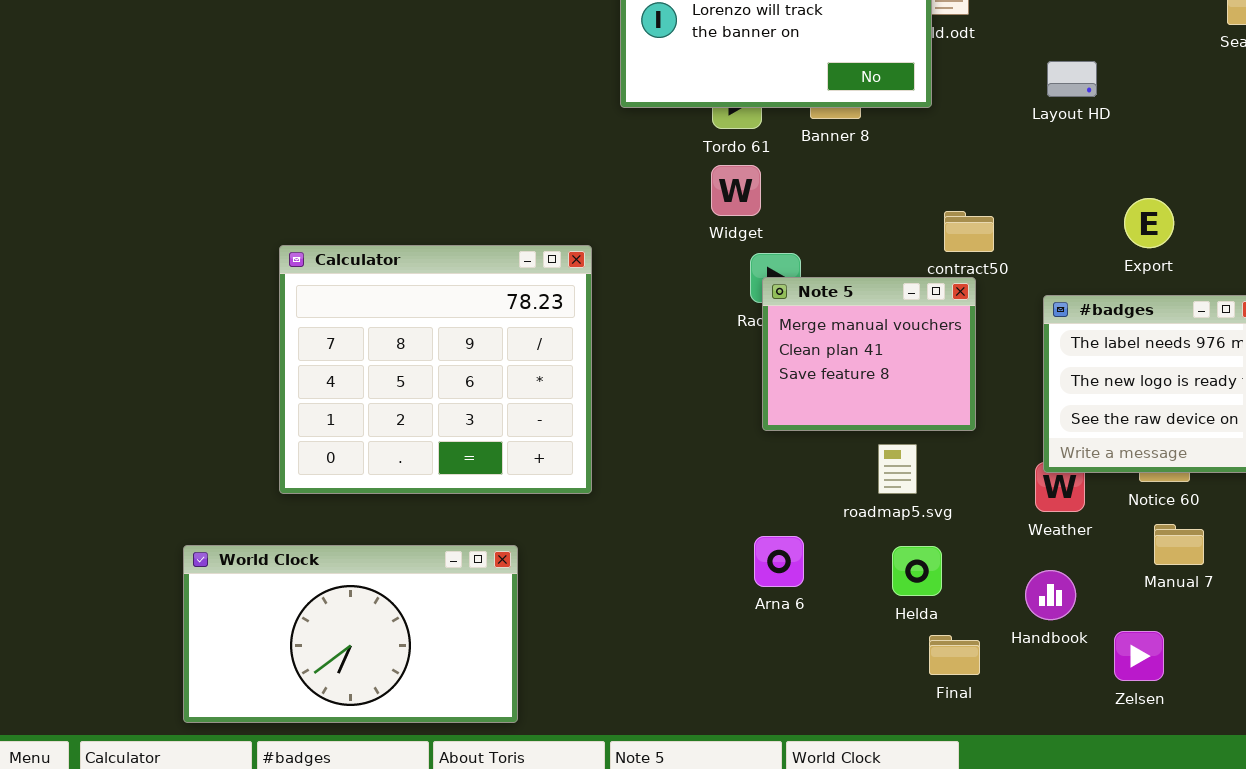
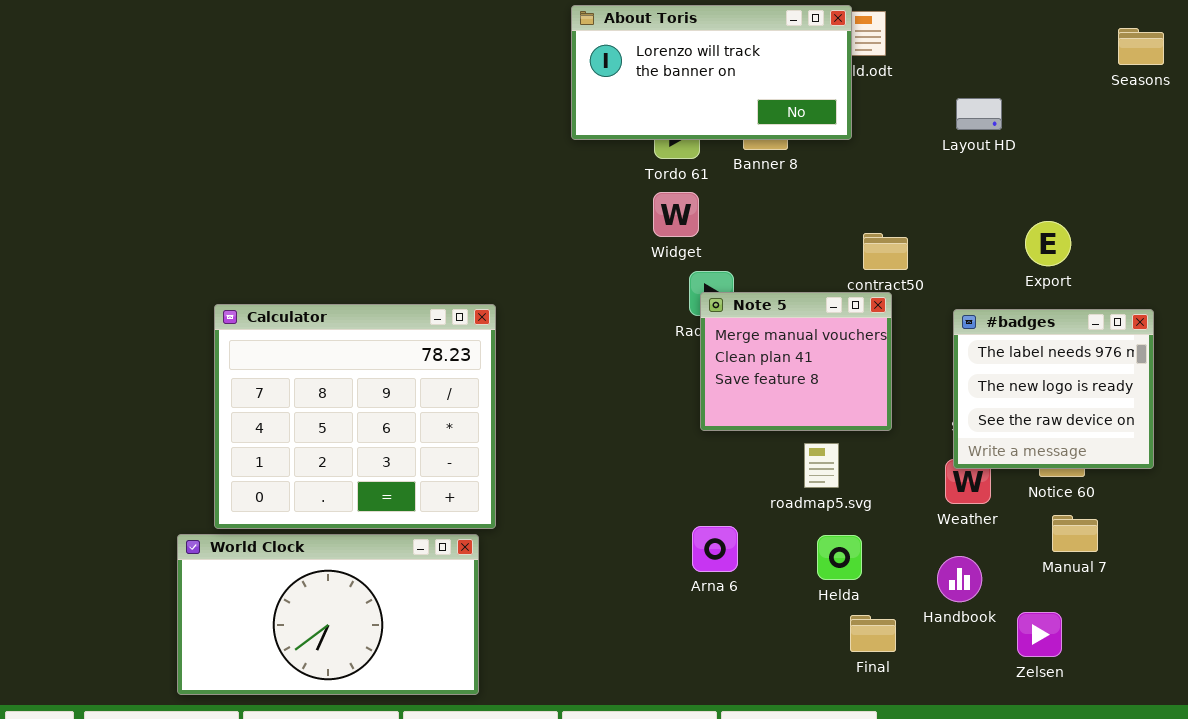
Calculator: [279,245,592,494] -> [214,304,496,529], moved

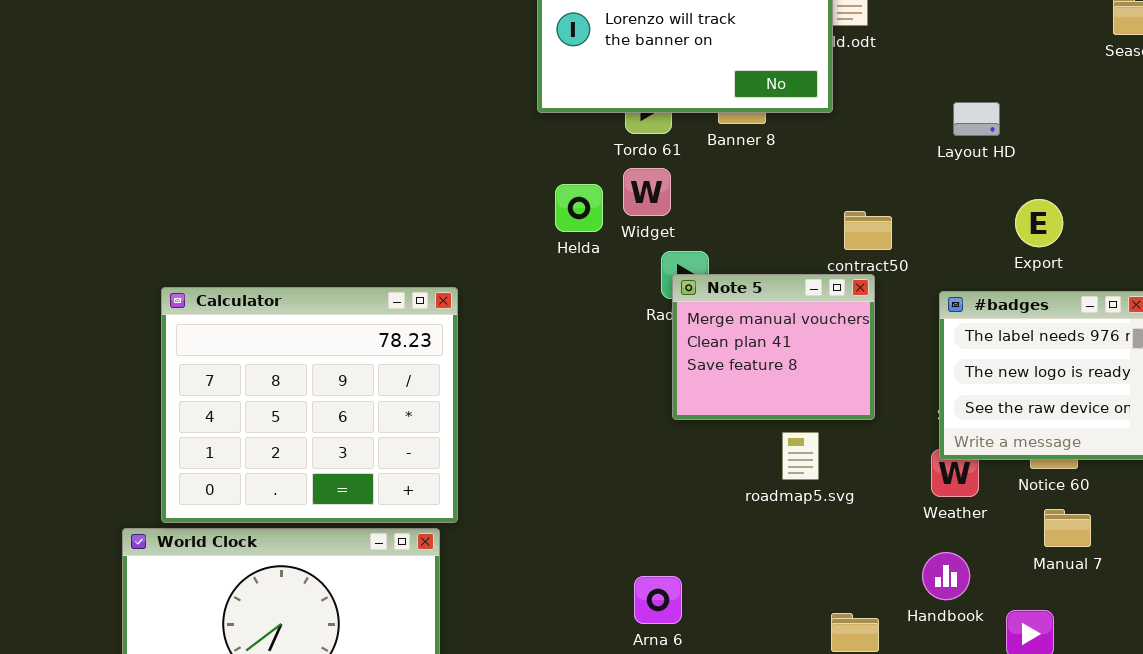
Layout HD: [956,98,1002,130] -> [953,102,1000,136], moved
Arna 6: [692,526,738,572] -> [634,576,682,624], moved
Helda: [817,535,862,580] -> [555,184,603,232], moved

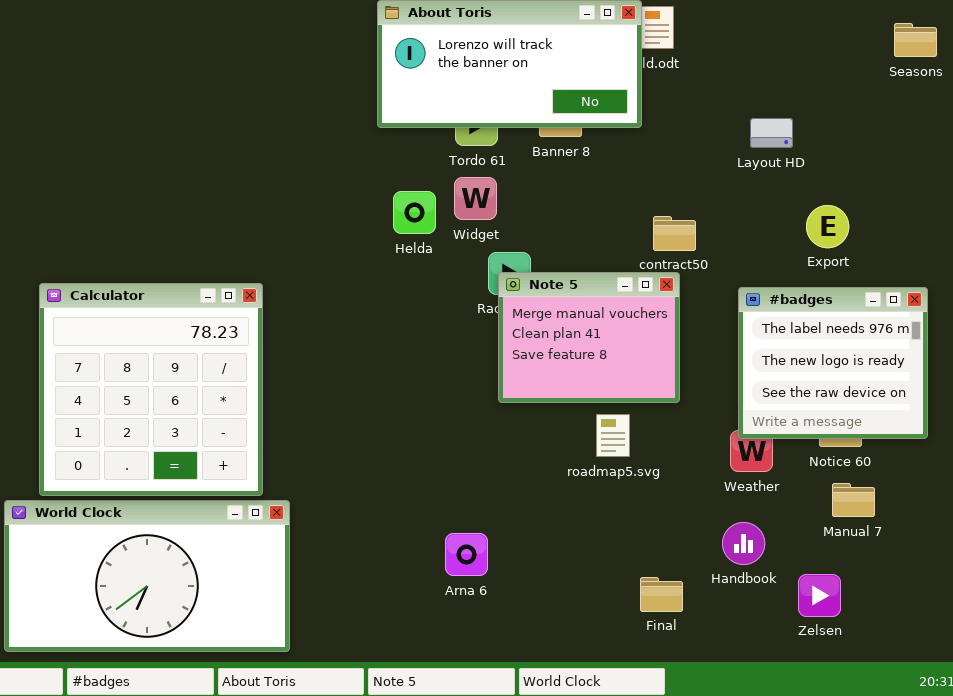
Calculator: [161,287,458,523] -> [39,283,263,496], resized
Arna 6: [634,576,682,624] -> [445,533,488,576], moved

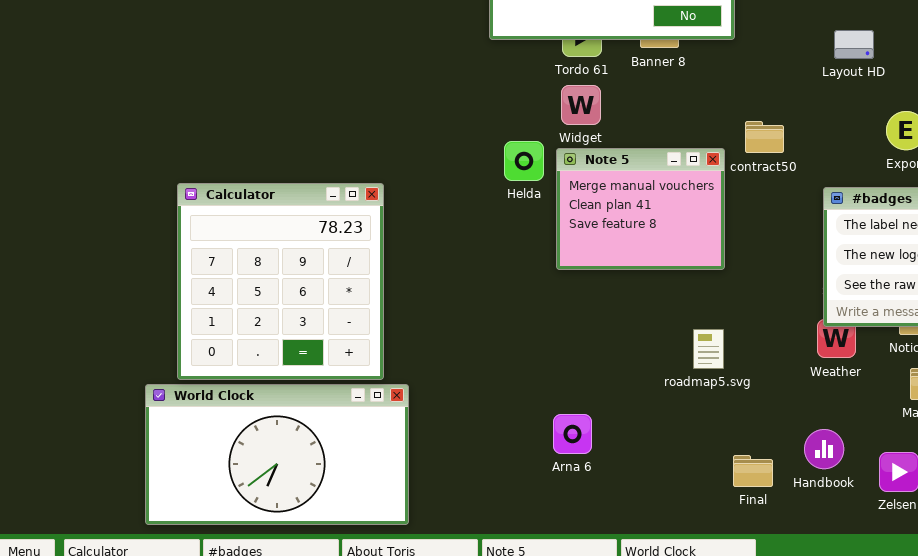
Helda: [393,191,436,234] -> [504,141,544,181], moved
Note 5: [498,272,680,403] -> [556,148,725,270], moved
roadmap5.svg: [596,414,630,457] -> [693,329,724,369], moved
Handbook: [722,522,765,565] -> [804,429,844,469], moved

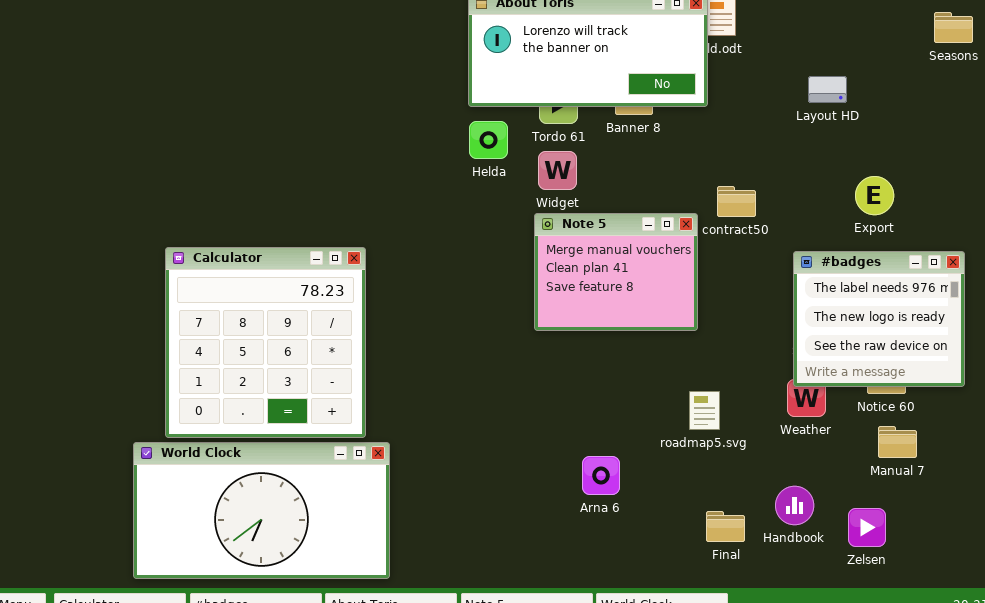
Layout HD: [834,30,874,59] -> [808,76,847,103], moved
Helda: [504,141,544,181] -> [469,121,508,159], moved
roadmap5.svg: [693,329,724,369] -> [689,391,720,430], moved
Arna 6: [553,414,592,454] -> [582,456,620,495], moved

